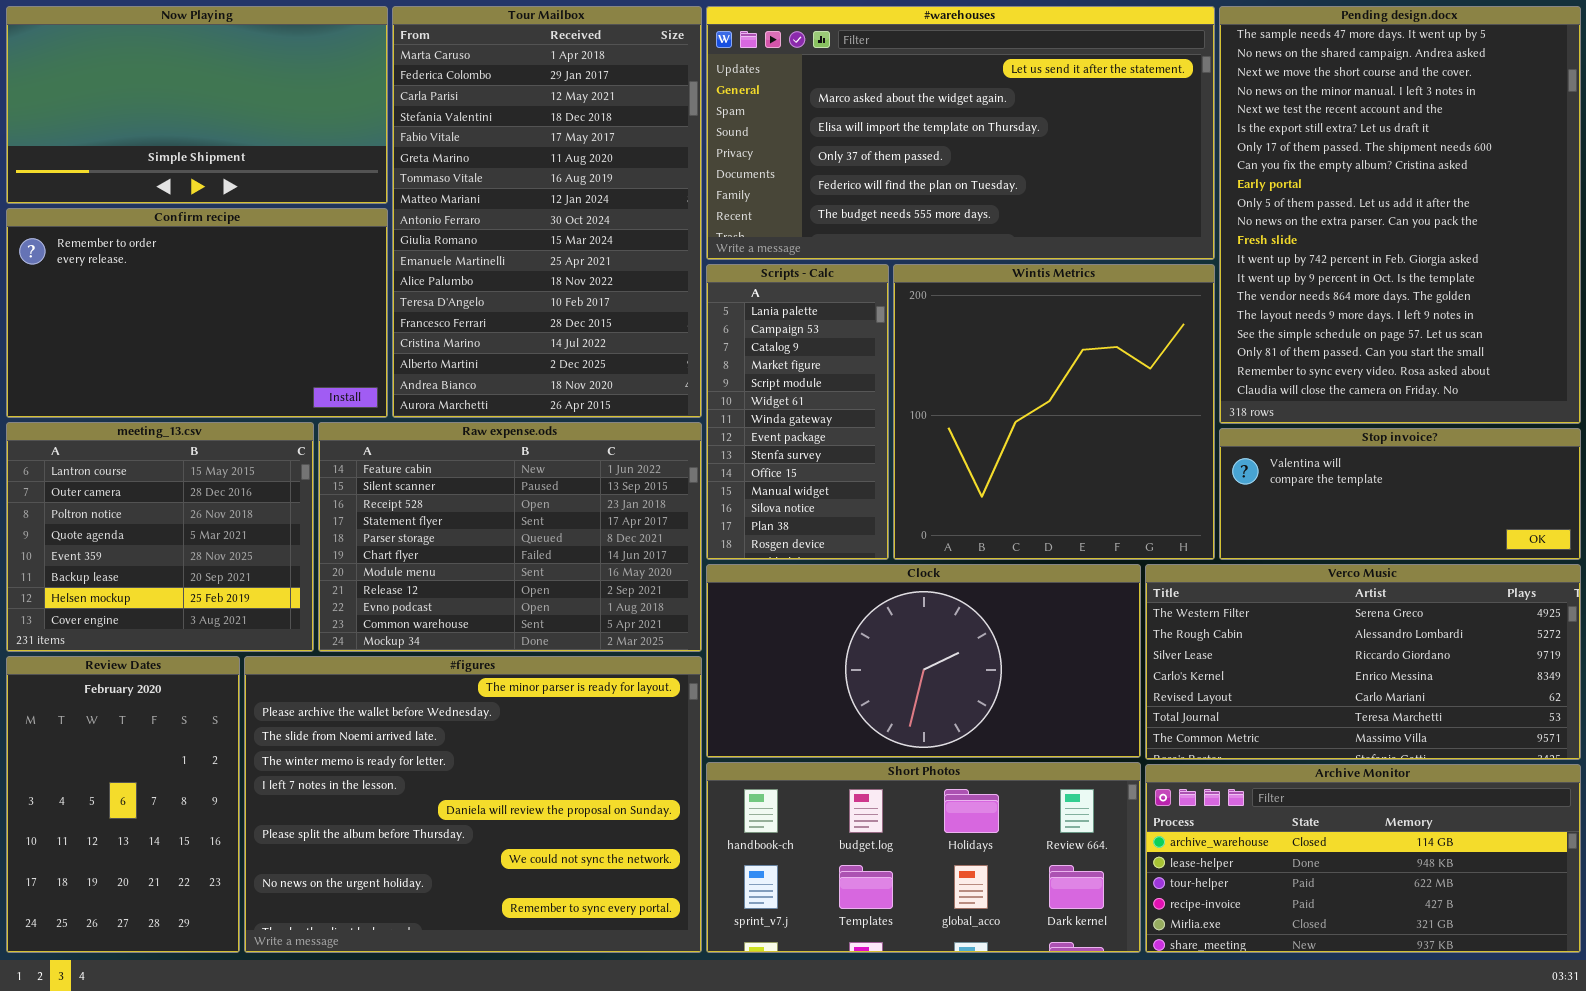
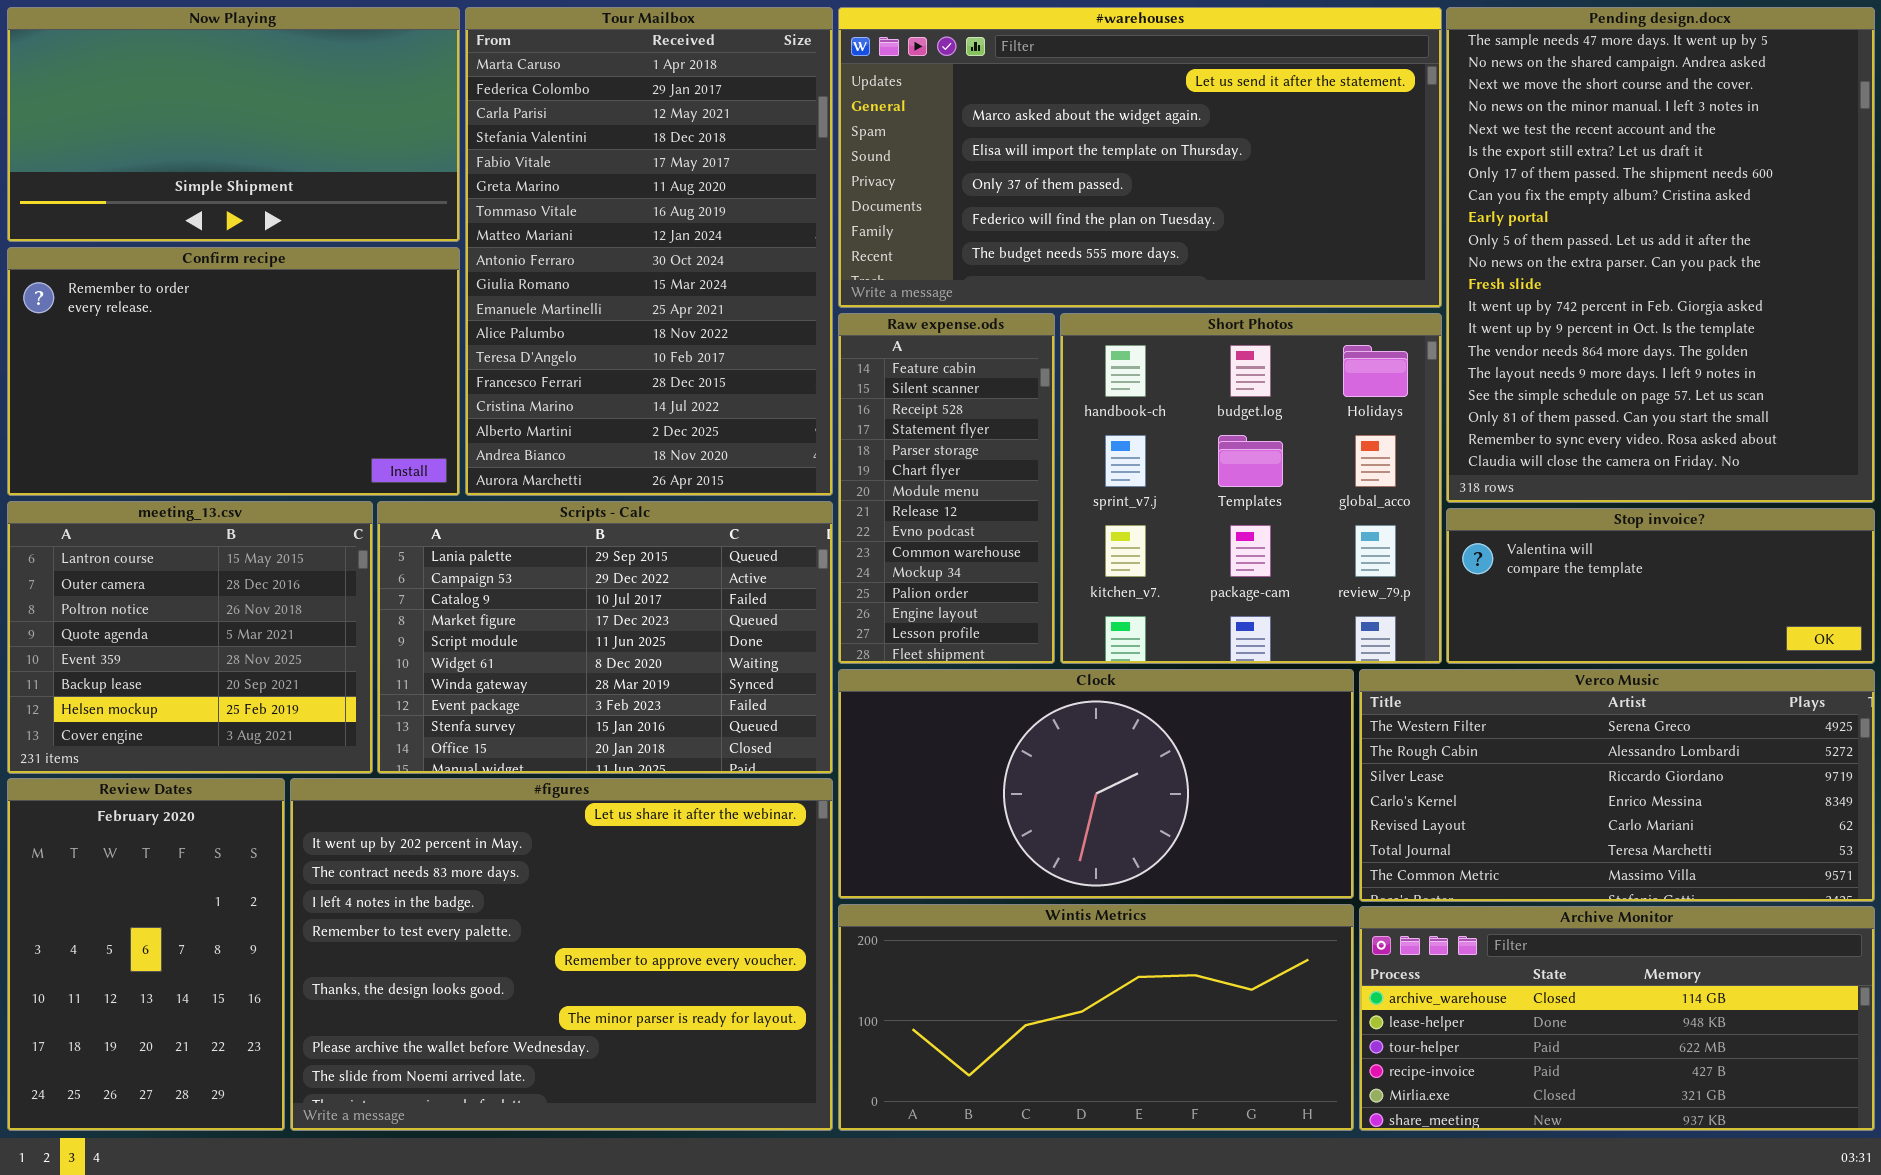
Scripts - Calc: [706,264,889,560] -> [377,501,833,774], moved, resized
Wintis Metrics: [893,264,1215,560] -> [838,904,1354,1131], moved, resized
Raw expense.ods: [318,422,702,652] -> [838,313,1055,664], moved, resized
#figures: [244,656,702,953] -> [290,778,833,1131], scrolled up 7 rows
Short Photos: [706,762,1141,953] -> [1060,313,1442,664], moved, resized

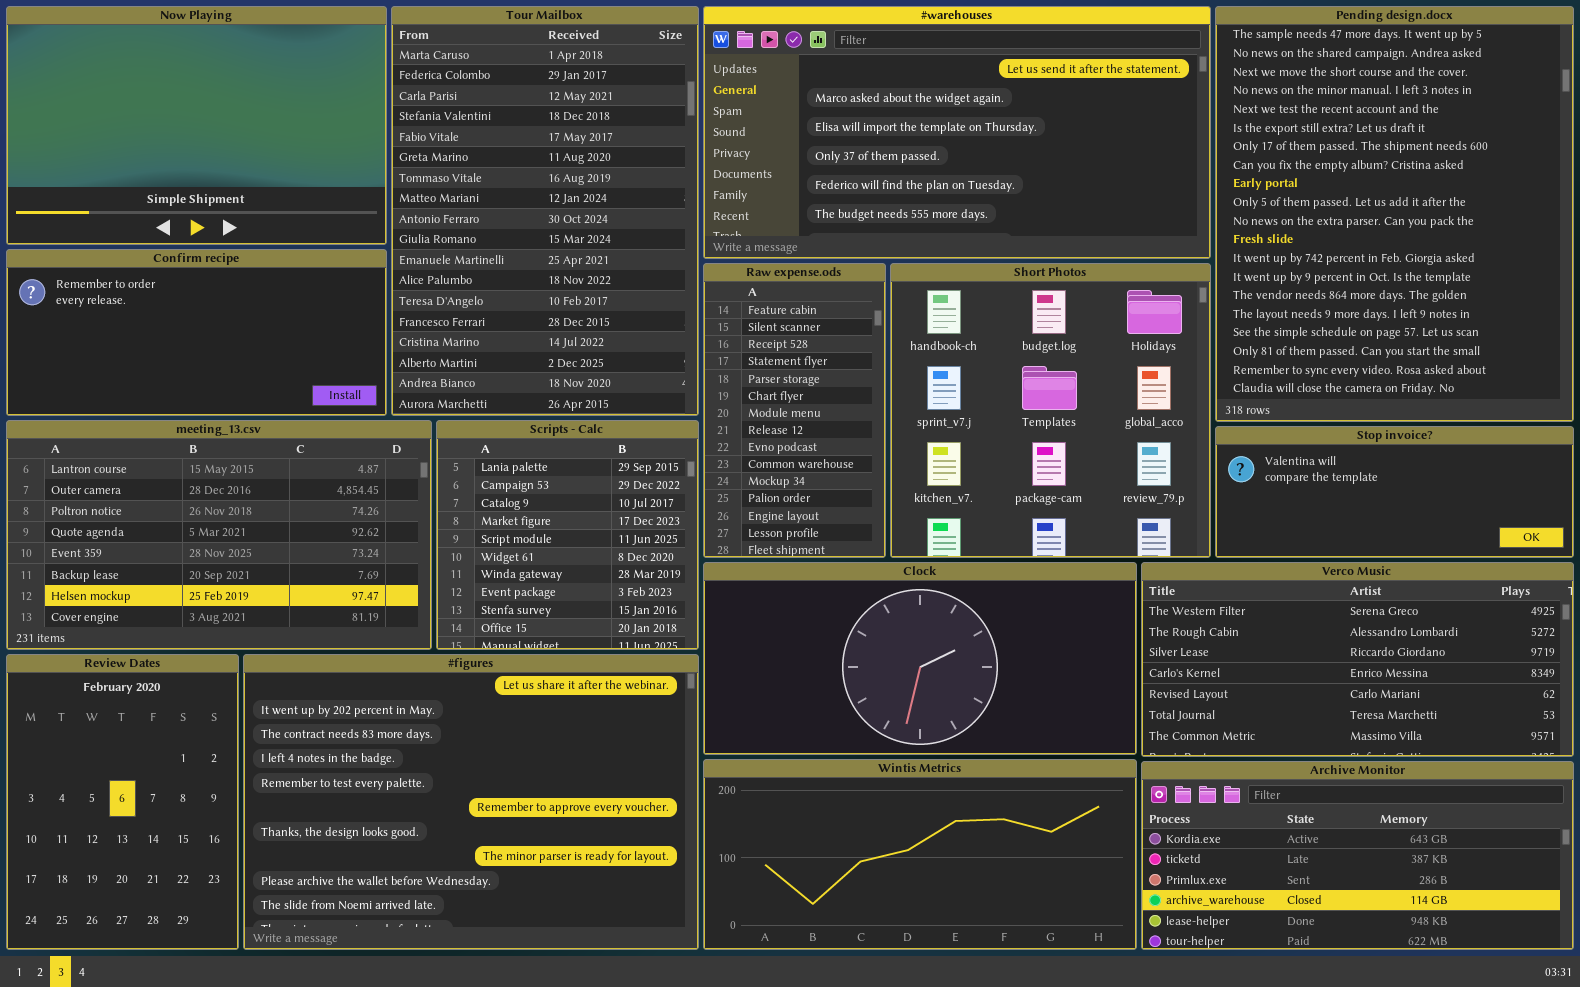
Now Playing: [7,7,460,242] -> [6,6,387,245], resized
Confirm recipe: [7,247,460,496] -> [6,249,387,416], resized
meeting_13.csv: [7,501,373,774] -> [6,420,432,650], resized
Scripts - Calc: [377,501,833,774] -> [436,420,699,650], resized
Archive Monitor: [1359,906,1875,1131] -> [1141,761,1574,950], scrolled up 3 rows

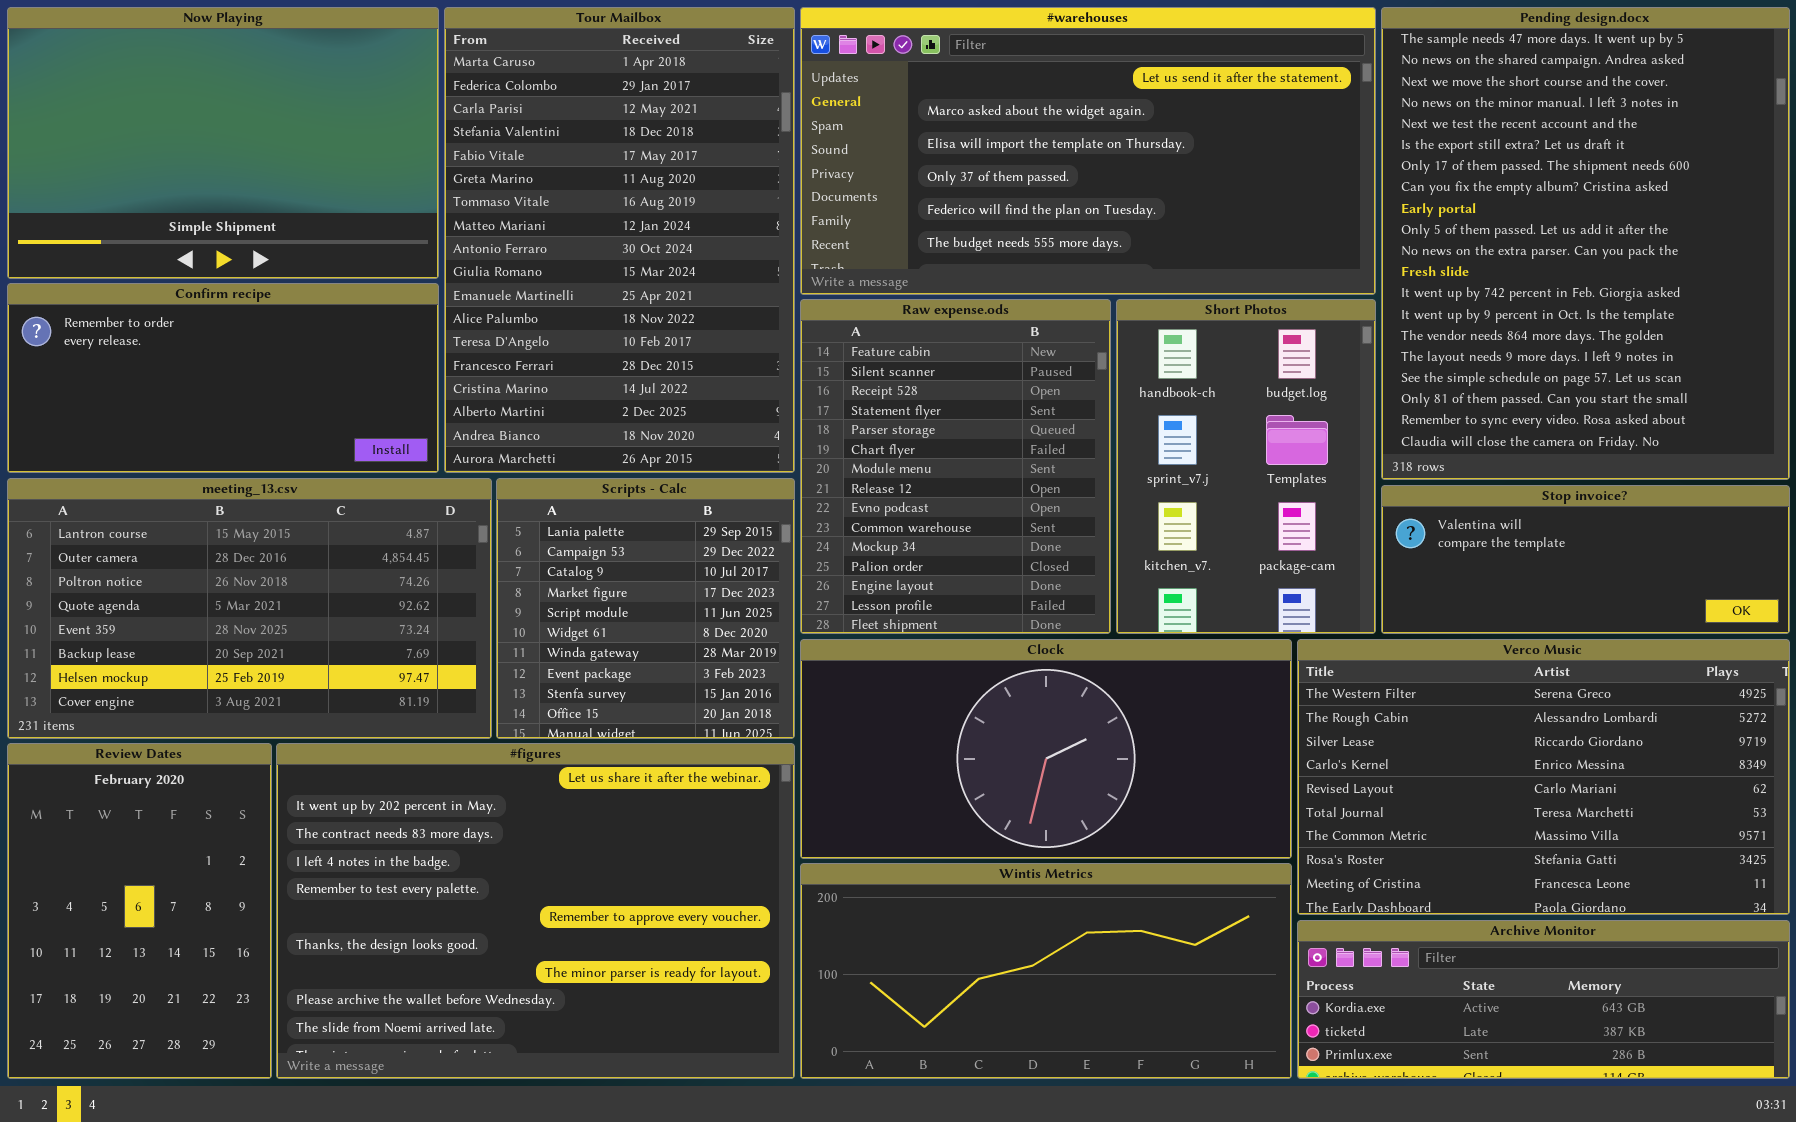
Raw expense.ods: [703,263,886,558] -> [800,299,1111,634], resized
Short Photos: [890,263,1211,558] -> [1116,299,1376,634], resized
Verco Music: [1141,562,1574,757] -> [1297,639,1790,915], resized
Archive Monitor: [1141,761,1574,950] -> [1297,920,1790,1079], resized

